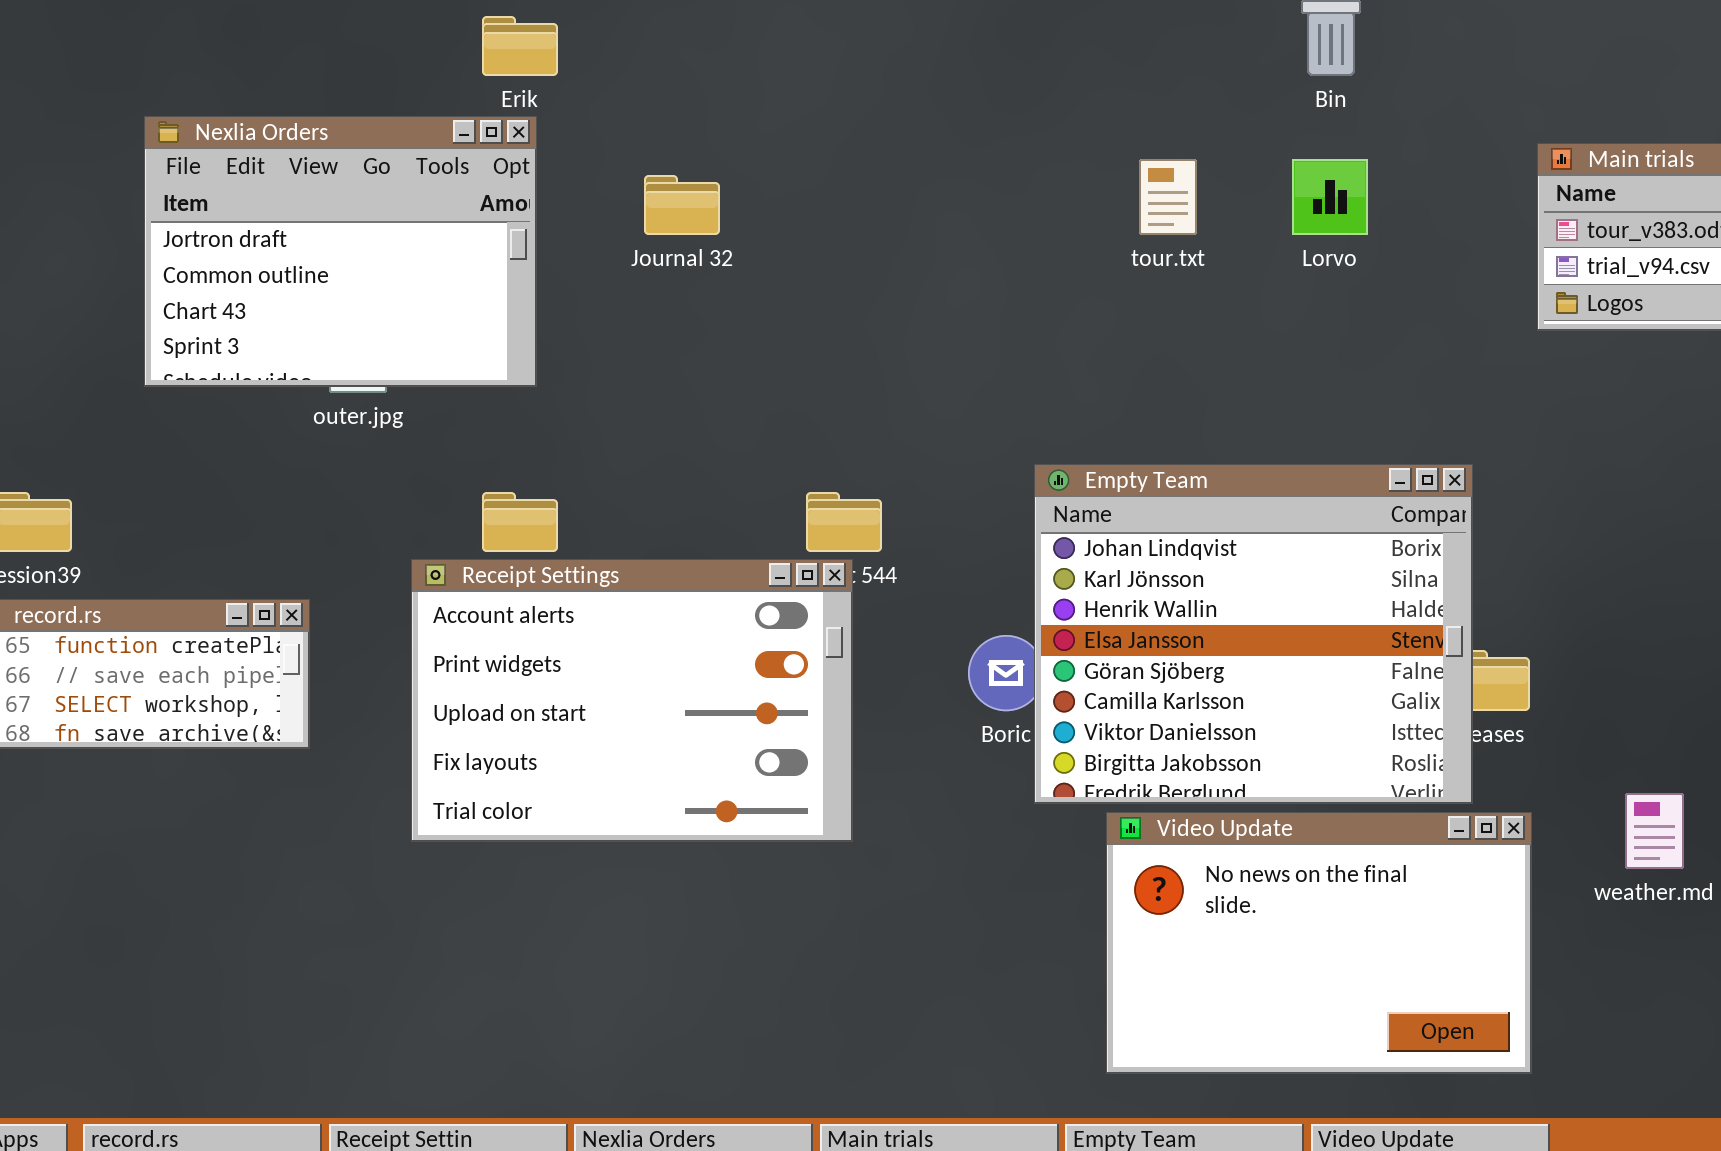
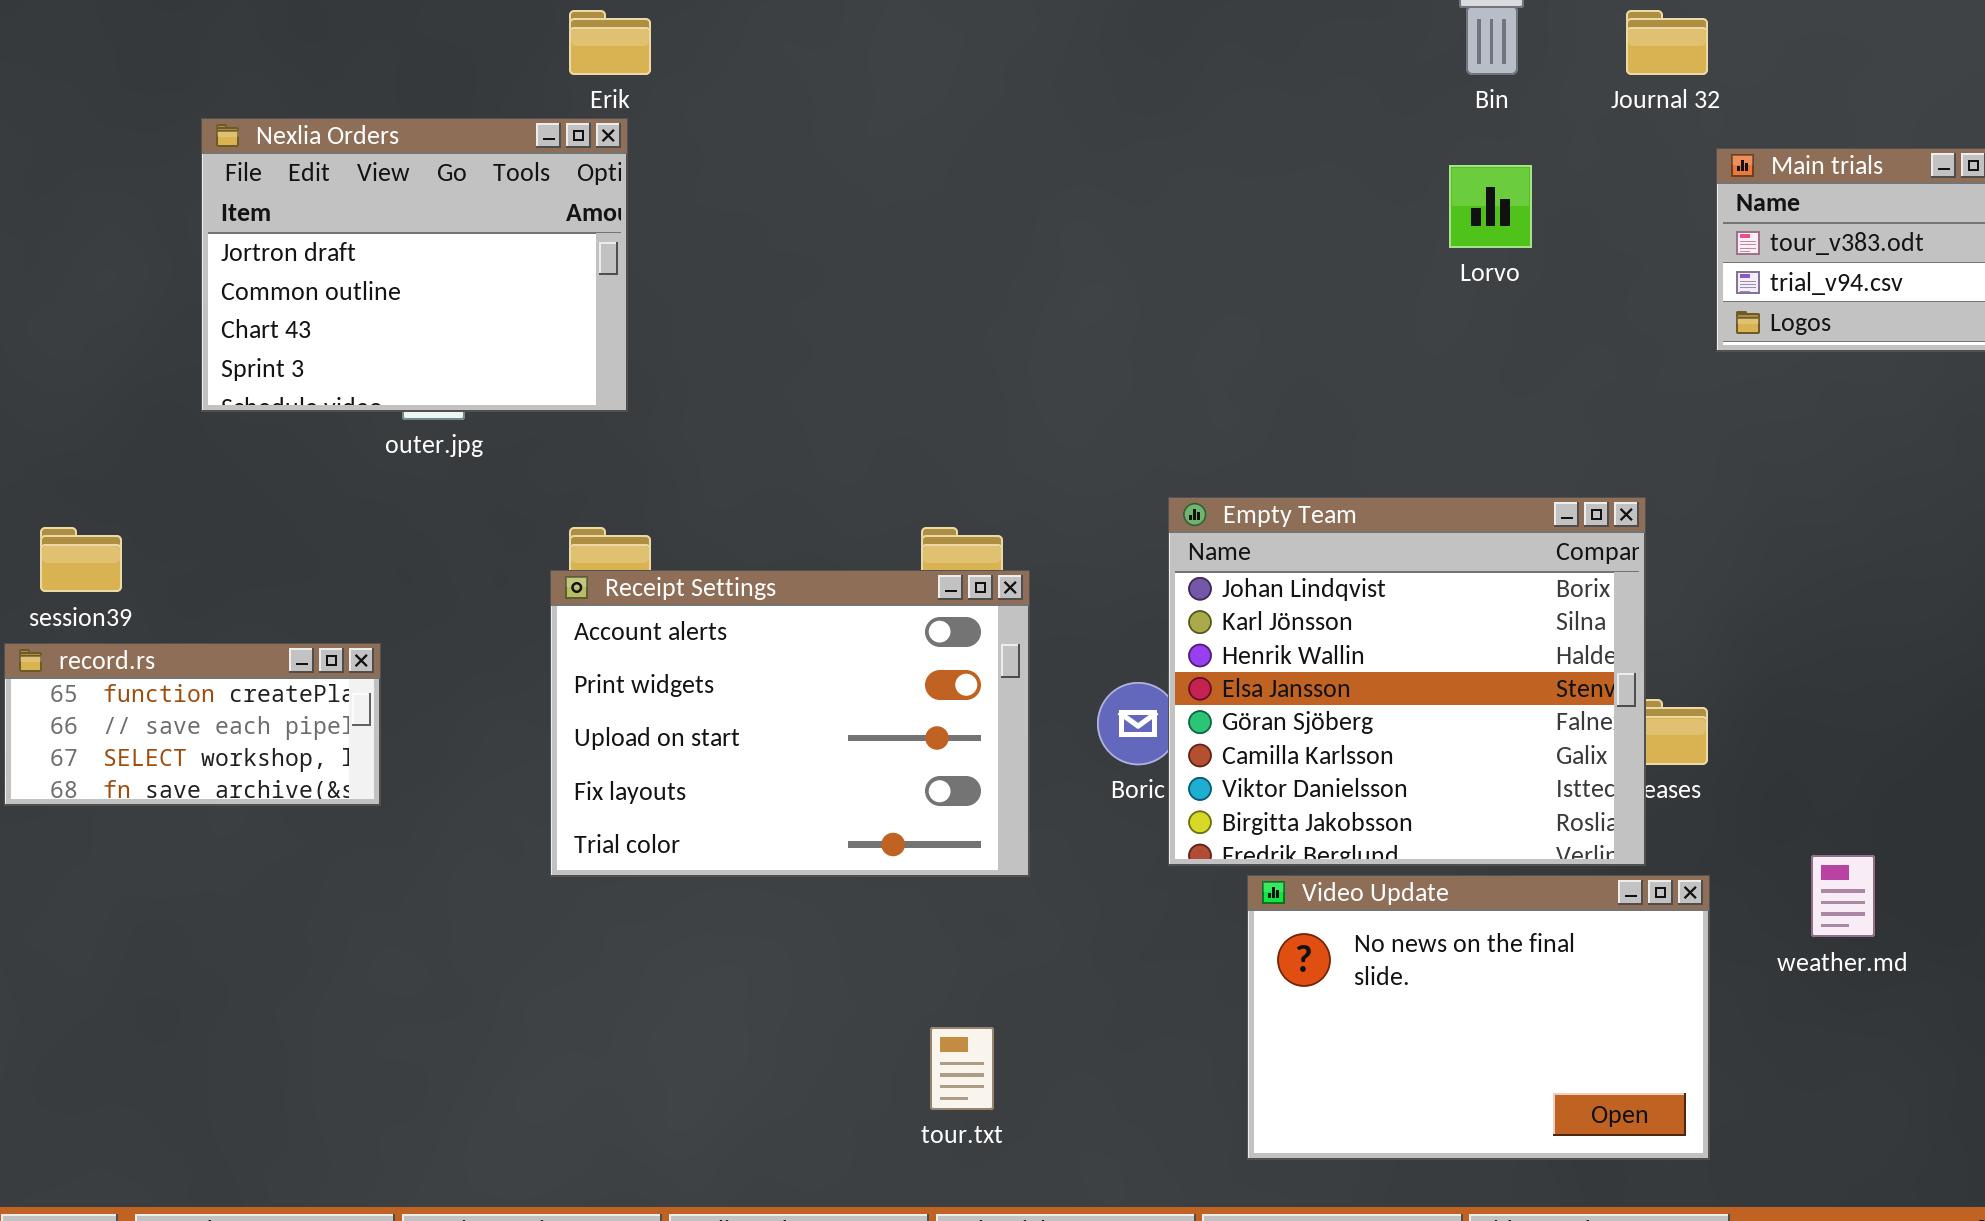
tour.txt: [1139,159,1197,235] -> [930,1027,994,1110], moved
Journal 32: [644,175,720,235] -> [1626,10,1708,75], moved
Receipt Settings: [411,559,853,842] -> [550,570,1030,877], moved

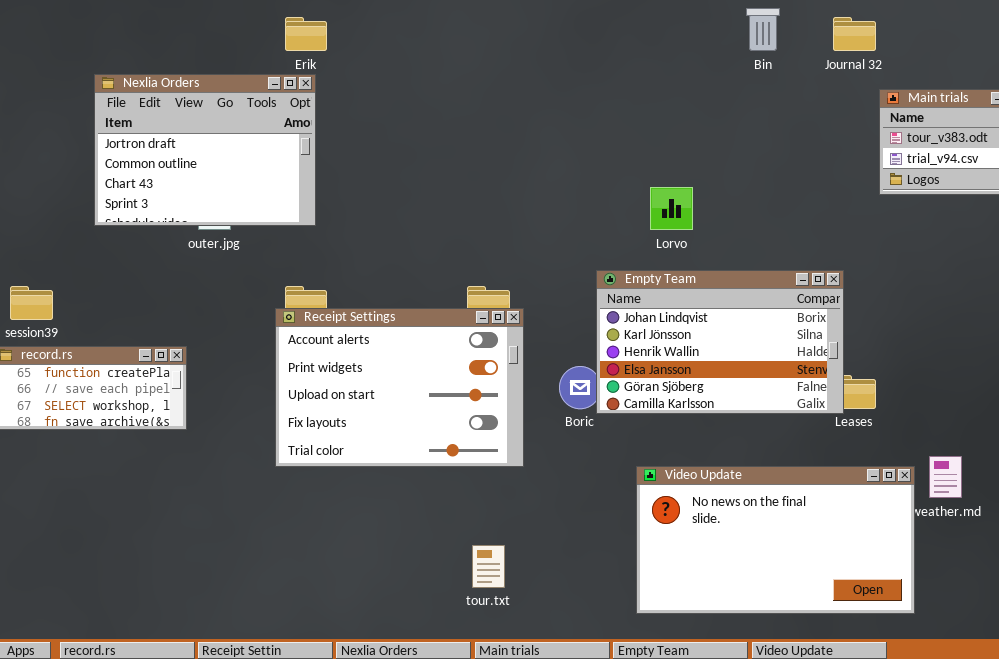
Lorvo: [1449,165,1532,248] -> [650,187,693,230], moved
Empty Team: [1168,497,1646,866] -> [596,270,844,414], resized
Video Update: [1247,875,1710,1160] -> [636,466,915,614], resized

